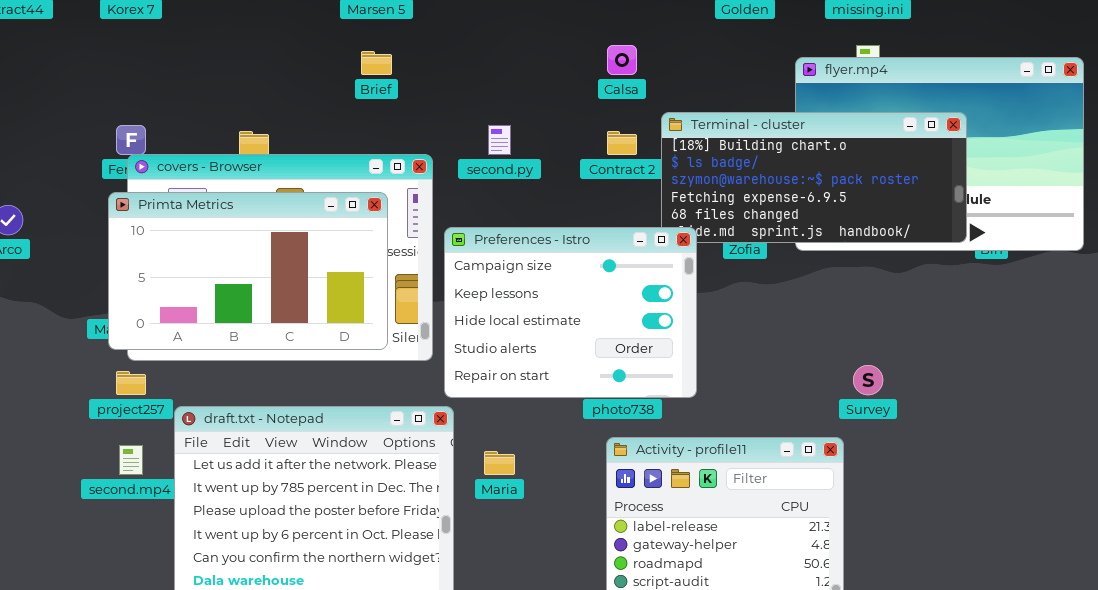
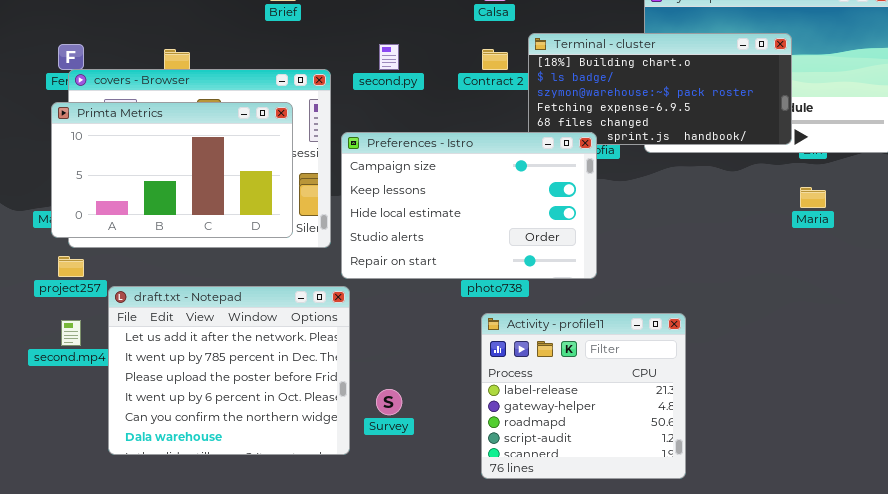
Preferences - Istro: [444,227,697,398] -> [341,132,597,279], resized
Survey: [853,365,883,395] -> [376,389,402,415], moved
Maria: [484,451,515,475] -> [800,187,826,208], moved

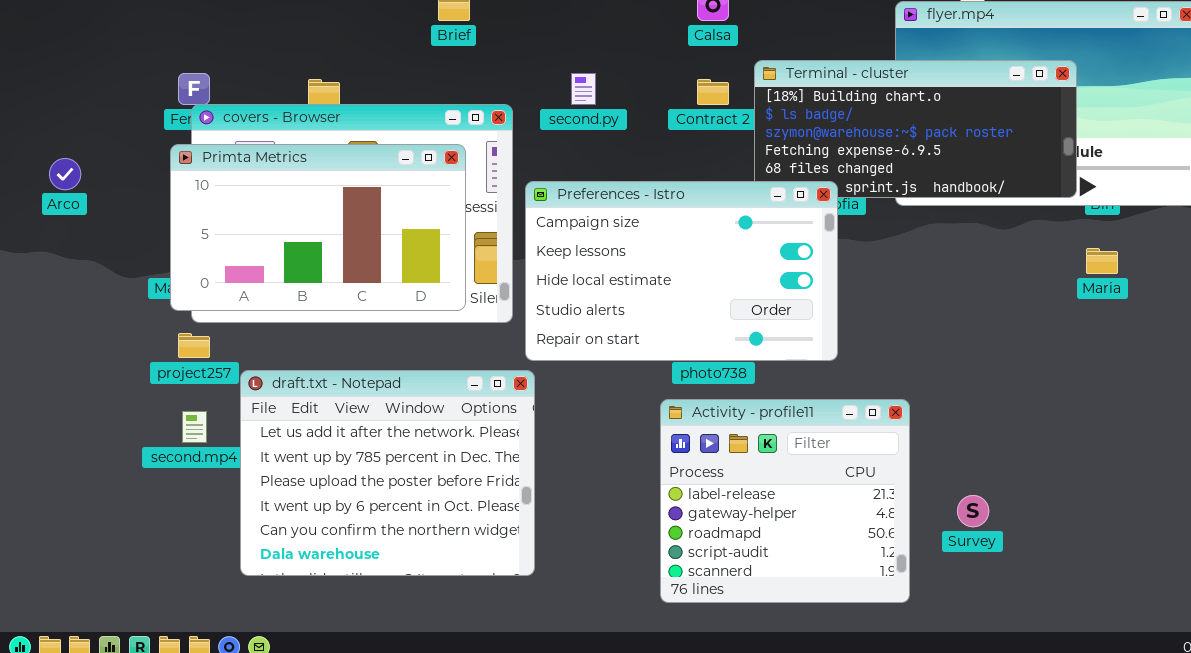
Activity - profile11: [481,313,686,479] -> [660,399,910,603], moved
Survey: [376,389,402,415] -> [957,495,989,527], moved

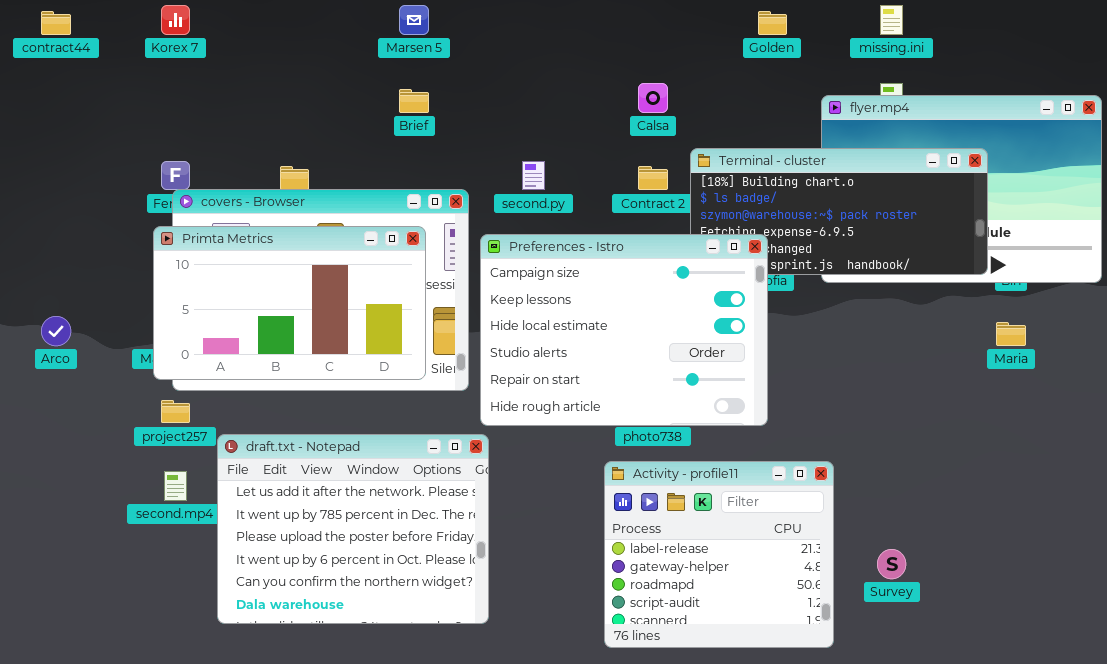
Arco: [49,158,81,190] -> [41,316,71,346], moved
Preferences - Istro: [525,181,838,361] -> [480,234,768,426], resized

